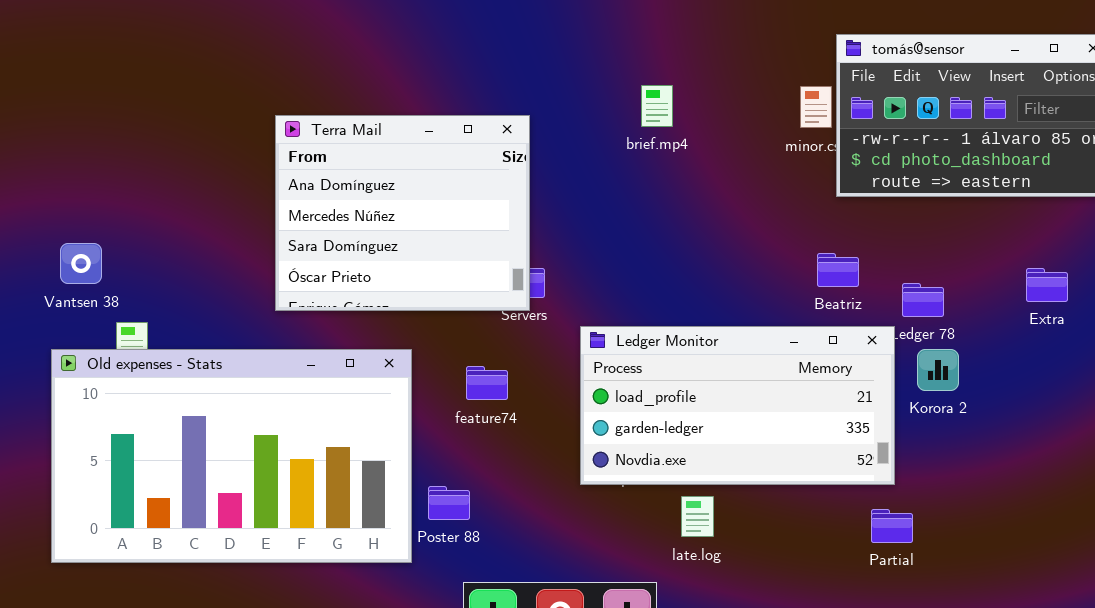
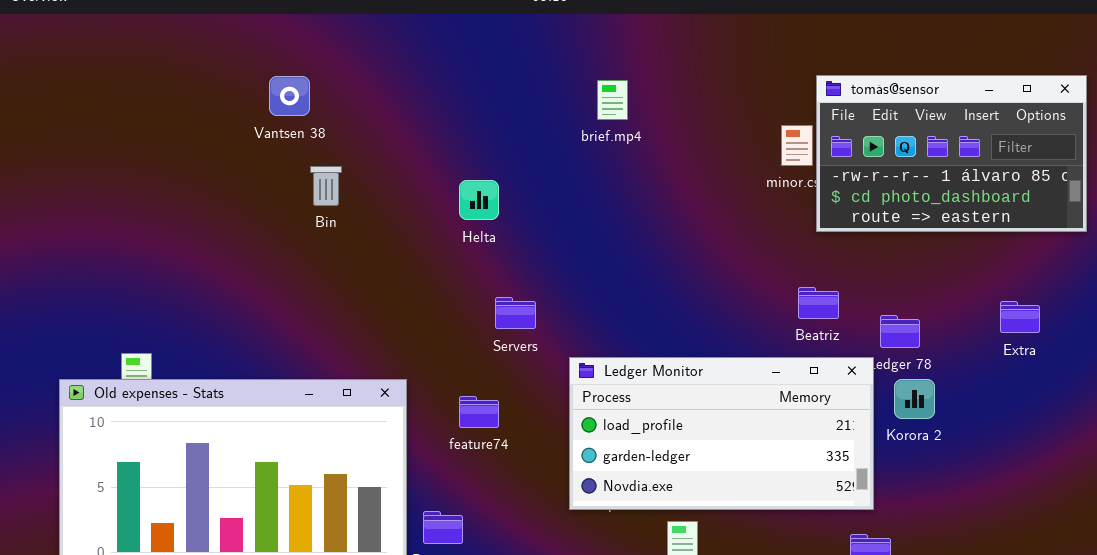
brief.mp4: [641,85,673,127] -> [597,80,628,120], moved
Terra Mail: [275,115,530,311] -> none, closed
Vantsen 38: [60,243,102,284] -> [269,76,310,116], moved

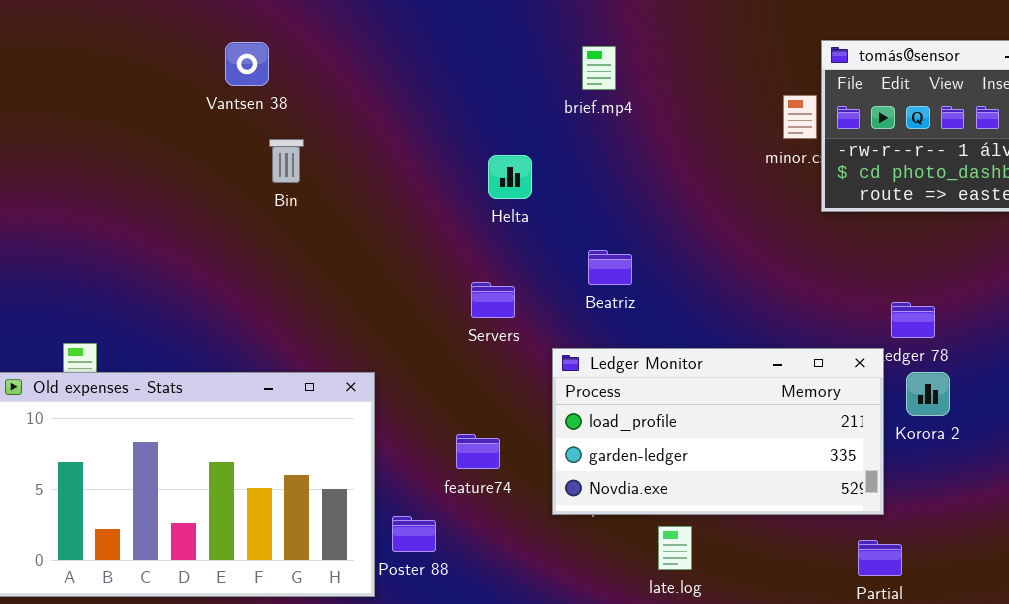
Helta: [459,180,499,220] -> [488,155,532,199], moved
Beatriz: [798,287,839,319] -> [588,250,632,285], moved
feature74: [459,396,499,428] -> [456,434,500,469], moved

